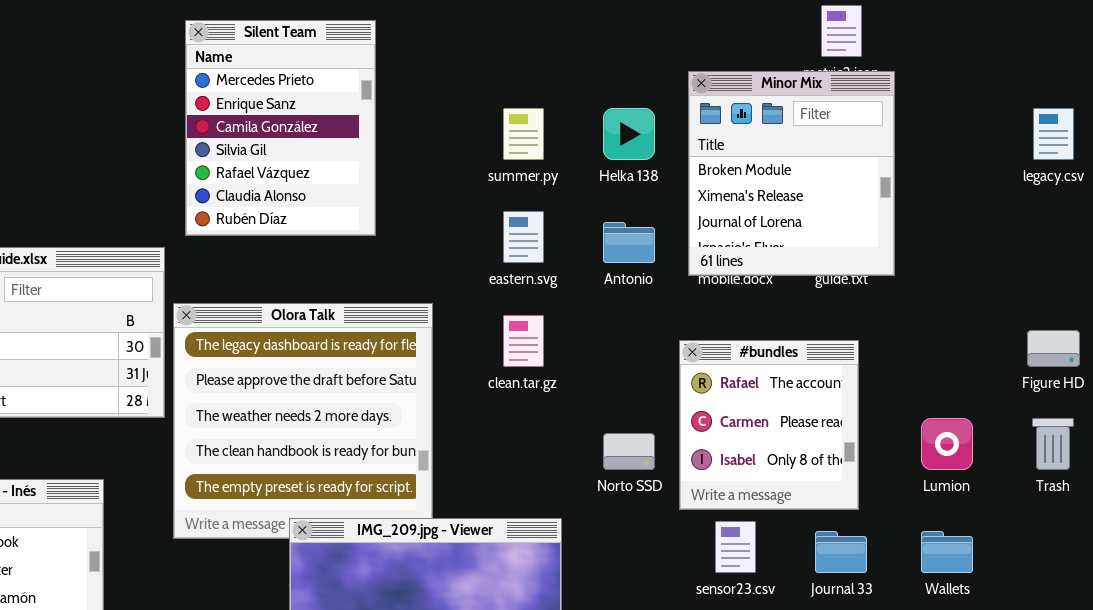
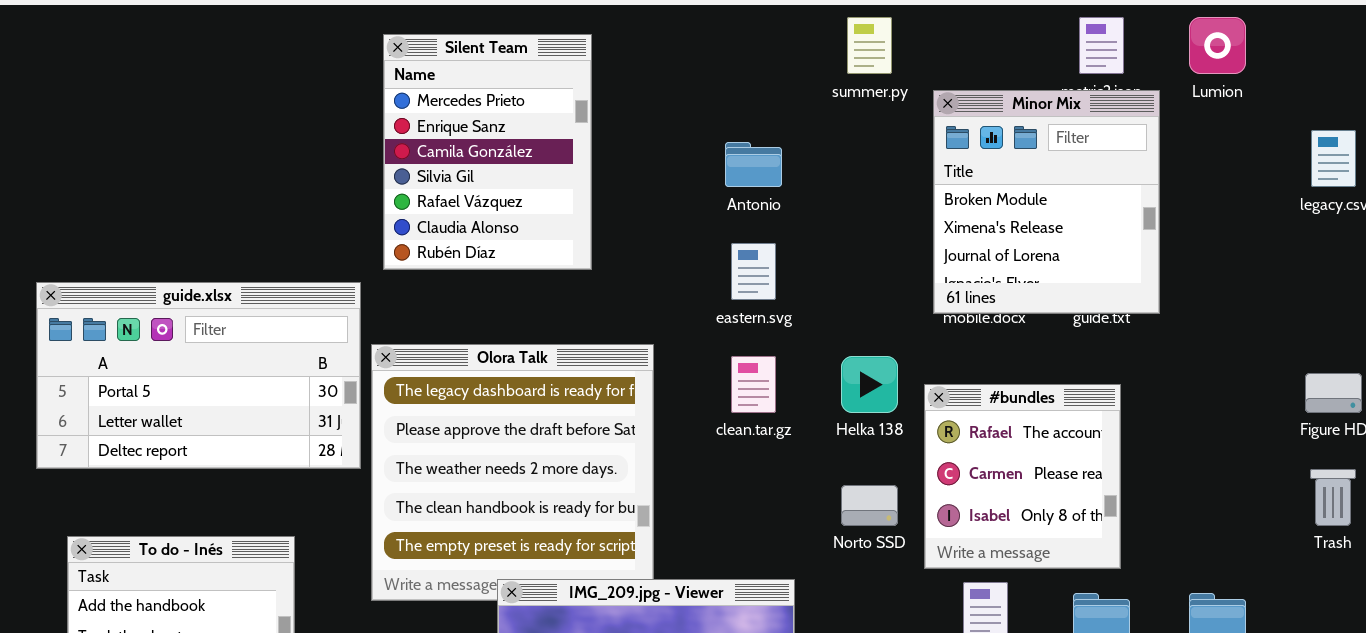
summer.py: [503,108,544,160] -> [847,17,892,74], moved
Helka 138: [603,108,655,160] -> [841,356,898,413], moved
Antonio: [603,222,655,263] -> [725,142,782,187], moved
Lumion: [921,418,973,470] -> [1189,17,1246,74], moved

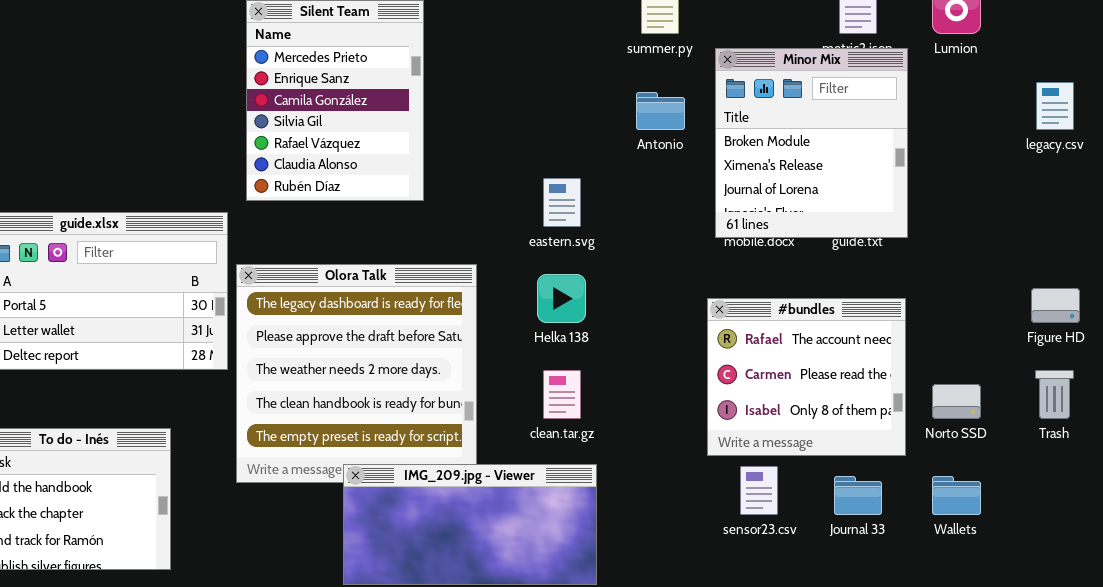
Antonio: [725,142,782,187] -> [636,92,685,130], moved
clean.tar.gz: [731,356,776,413] -> [543,370,581,419], moved
Helka 138: [841,356,898,413] -> [537,274,586,323], moved
#bundles: [924,384,1121,569] -> [707,298,906,456], resized
Norto SSD: [841,485,898,526] -> [932,384,981,419], moved

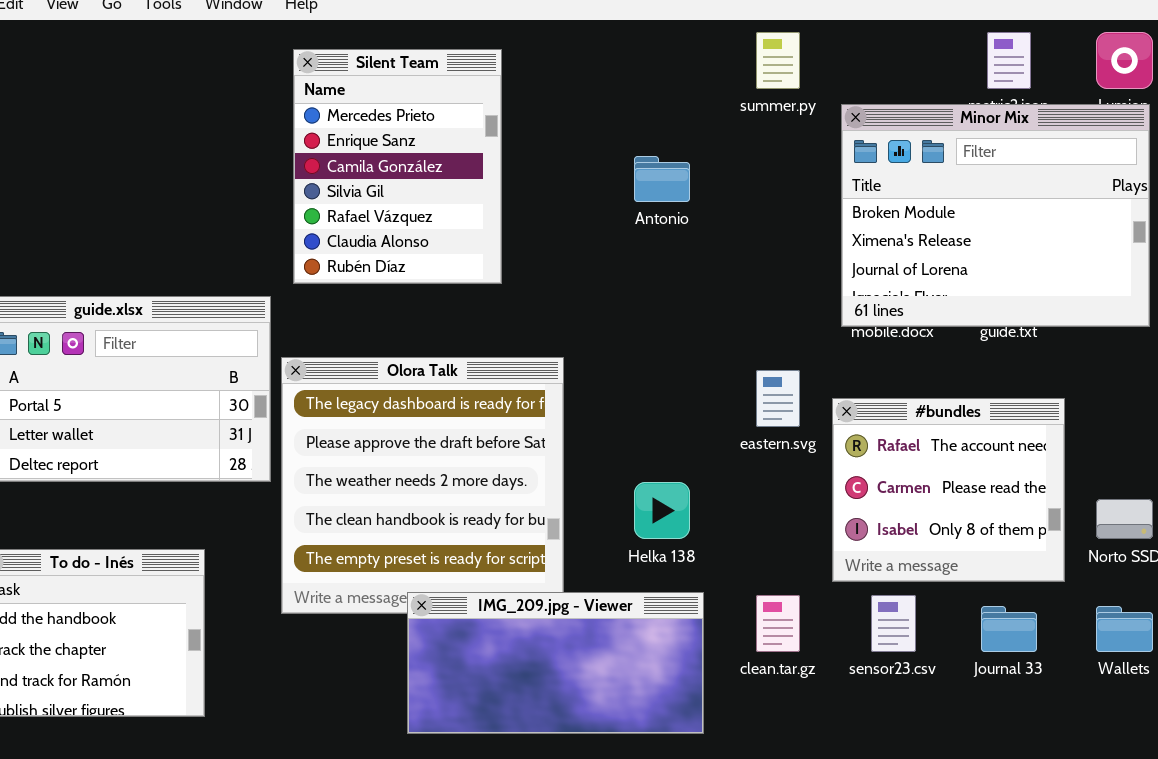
Minor Mix: [715,48,908,238] -> [841,104,1150,327], resized
Antonio: [636,92,685,130] -> [634,156,690,202], moved
eastern.svg: [543,178,581,227] -> [756,370,800,427], moved
Helka 138: [537,274,586,323] -> [634,482,690,539], moved
clean.tar.gz: [543,370,581,419] -> [756,595,800,652], moved

